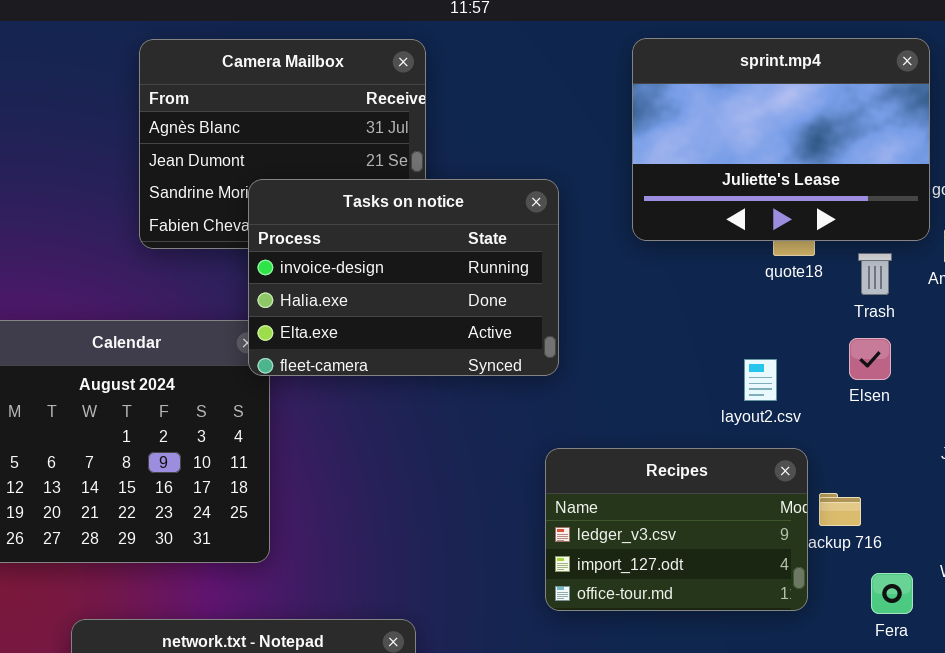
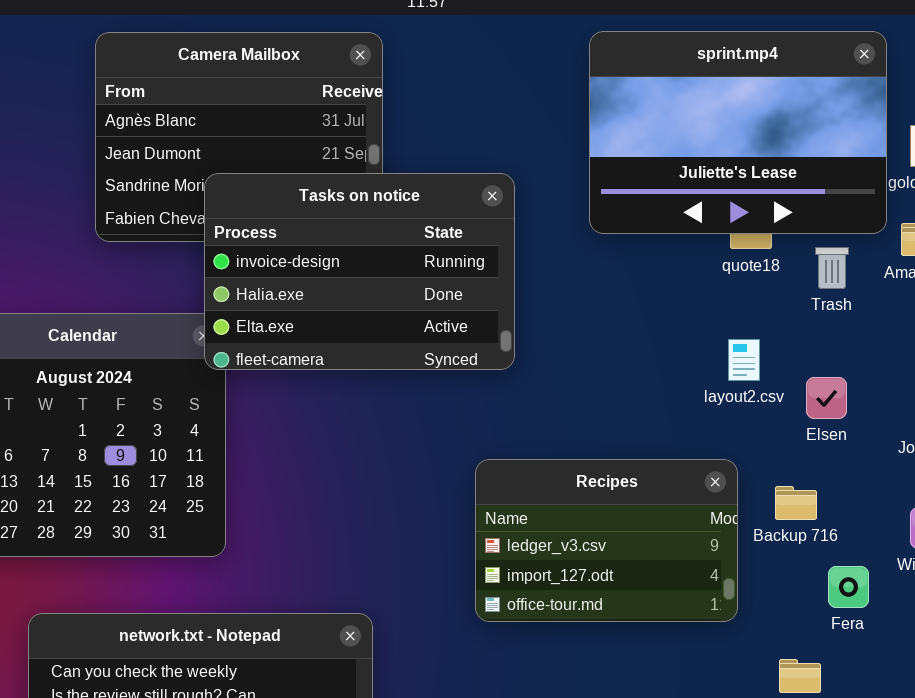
Elsen: [849,338,891,380] -> [806,377,847,419], moved
layout2.csv: [744,359,777,401] -> [728,339,760,381], moved
Recipes: [545,448,808,611] -> [475,459,738,622], moved

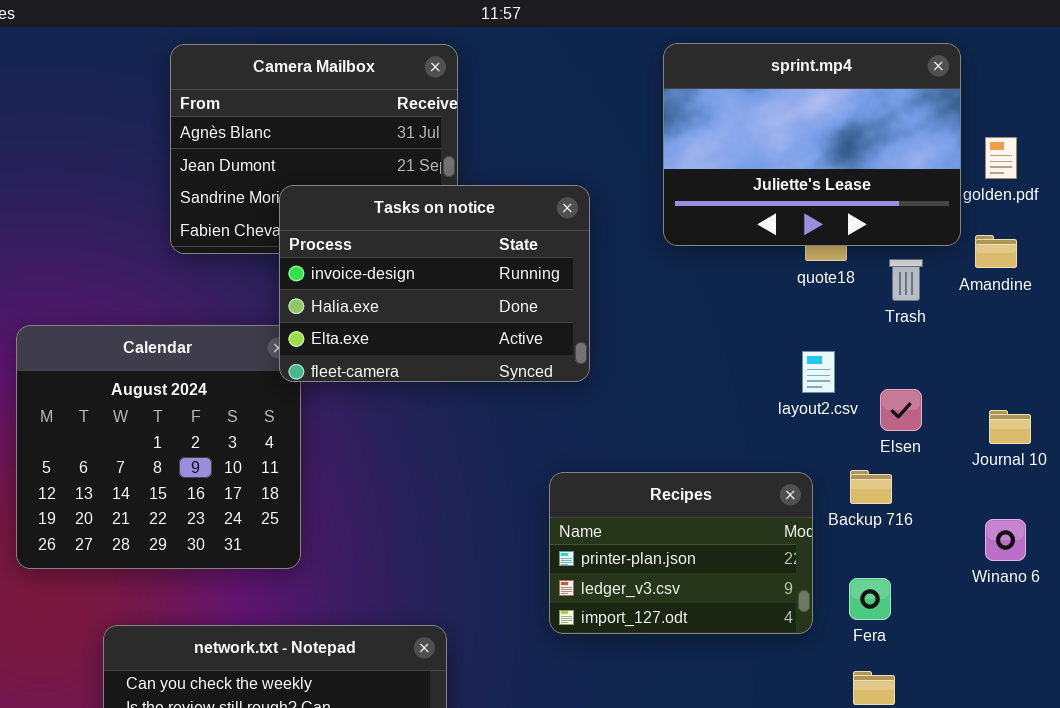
Recipes: [475,459,738,622] -> [549,472,813,634], scrolled up 1 row
Backup 716: [775,486,817,520] -> [850,470,892,504], moved
Fera: [828,566,869,608] -> [849,578,891,620], moved

